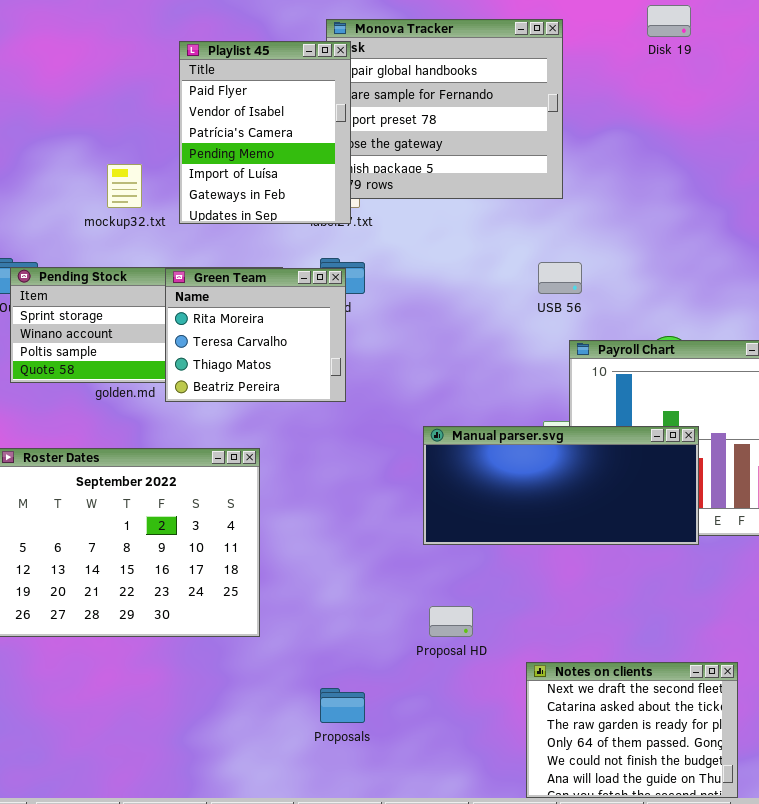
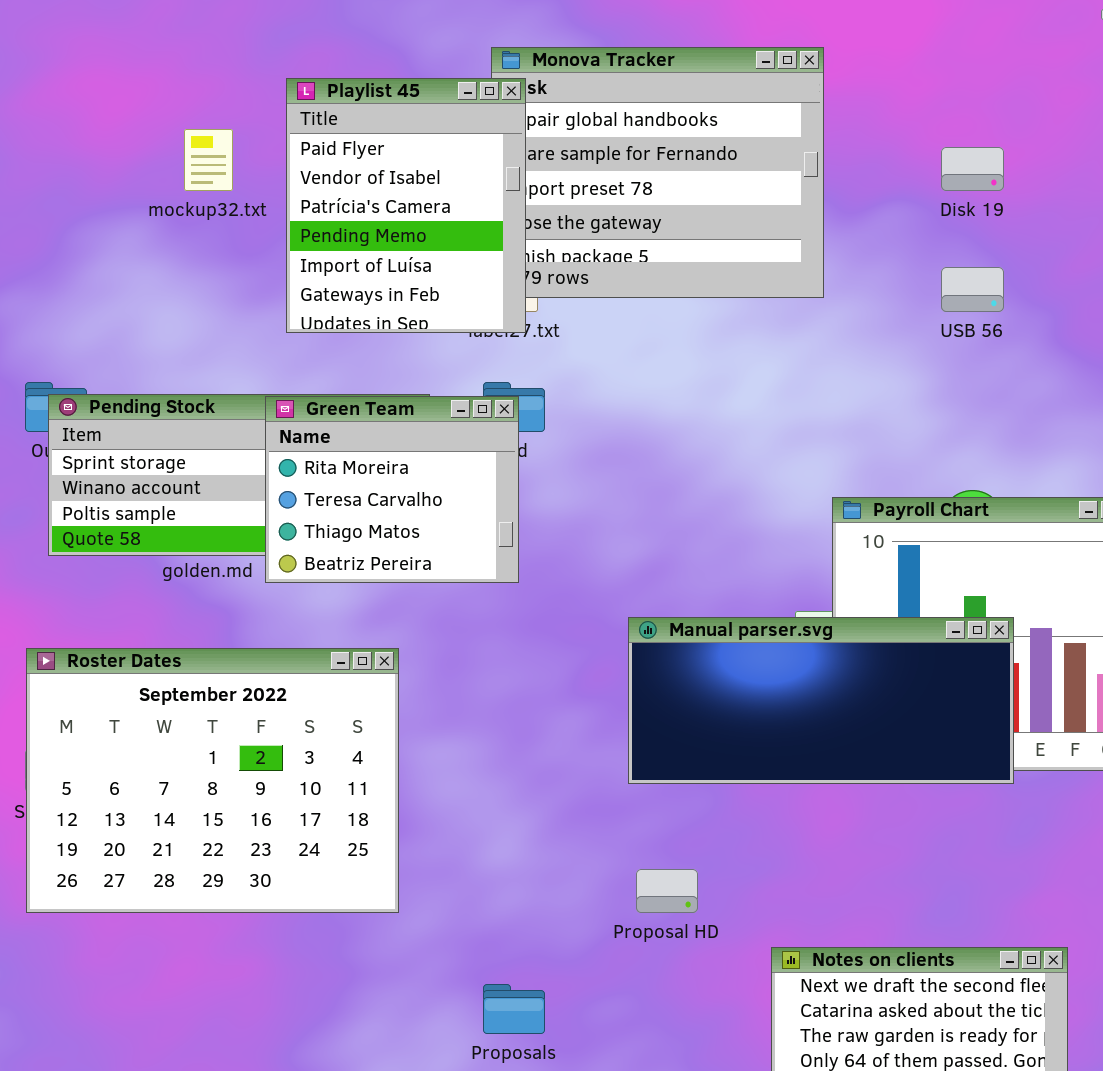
Disk 19: [647,5,691,37] -> [941,147,1004,191], moved
mockup32.txt: [107,164,142,208] -> [184,129,233,191], moved
USB 56: [538,262,582,294] -> [941,267,1004,312], moved

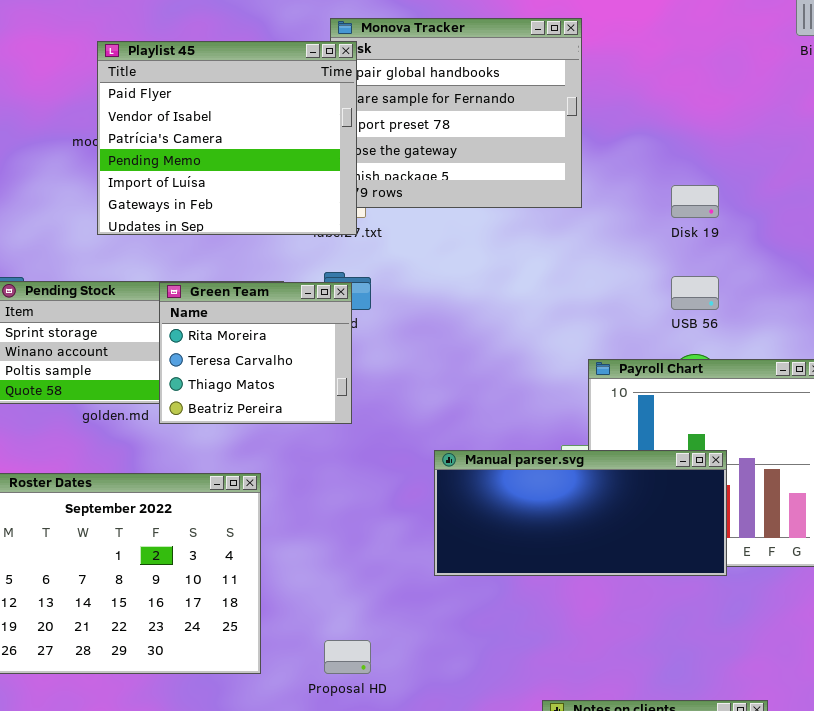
Playlist 45: [286,78,526,333] -> [97,41,357,235], resized
Disk 19: [941,147,1004,191] -> [671,185,719,218], moved
USB 56: [941,267,1004,312] -> [671,276,719,310], moved
Proposal HD: [636,869,698,913] -> [324,640,371,674], moved

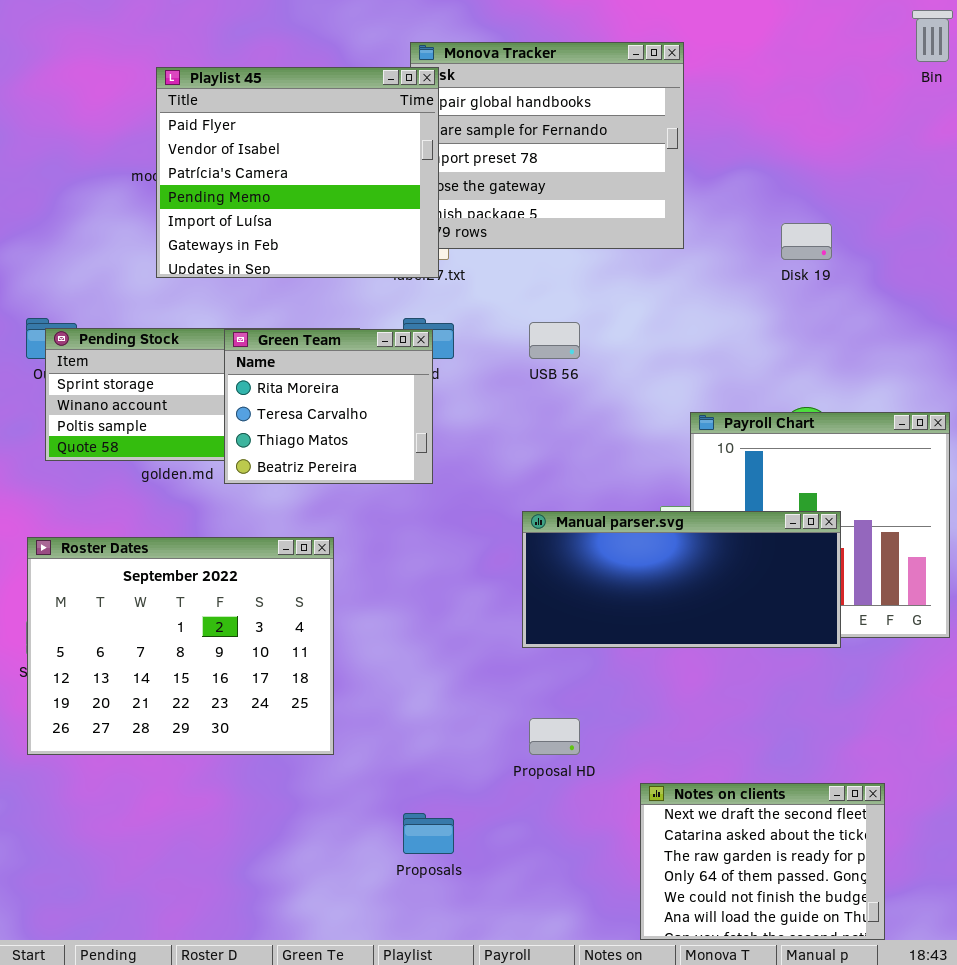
USB 56: [671,276,719,310] -> [529,322,580,359], moved
Proposal HD: [324,640,371,674] -> [529,718,580,755], moved

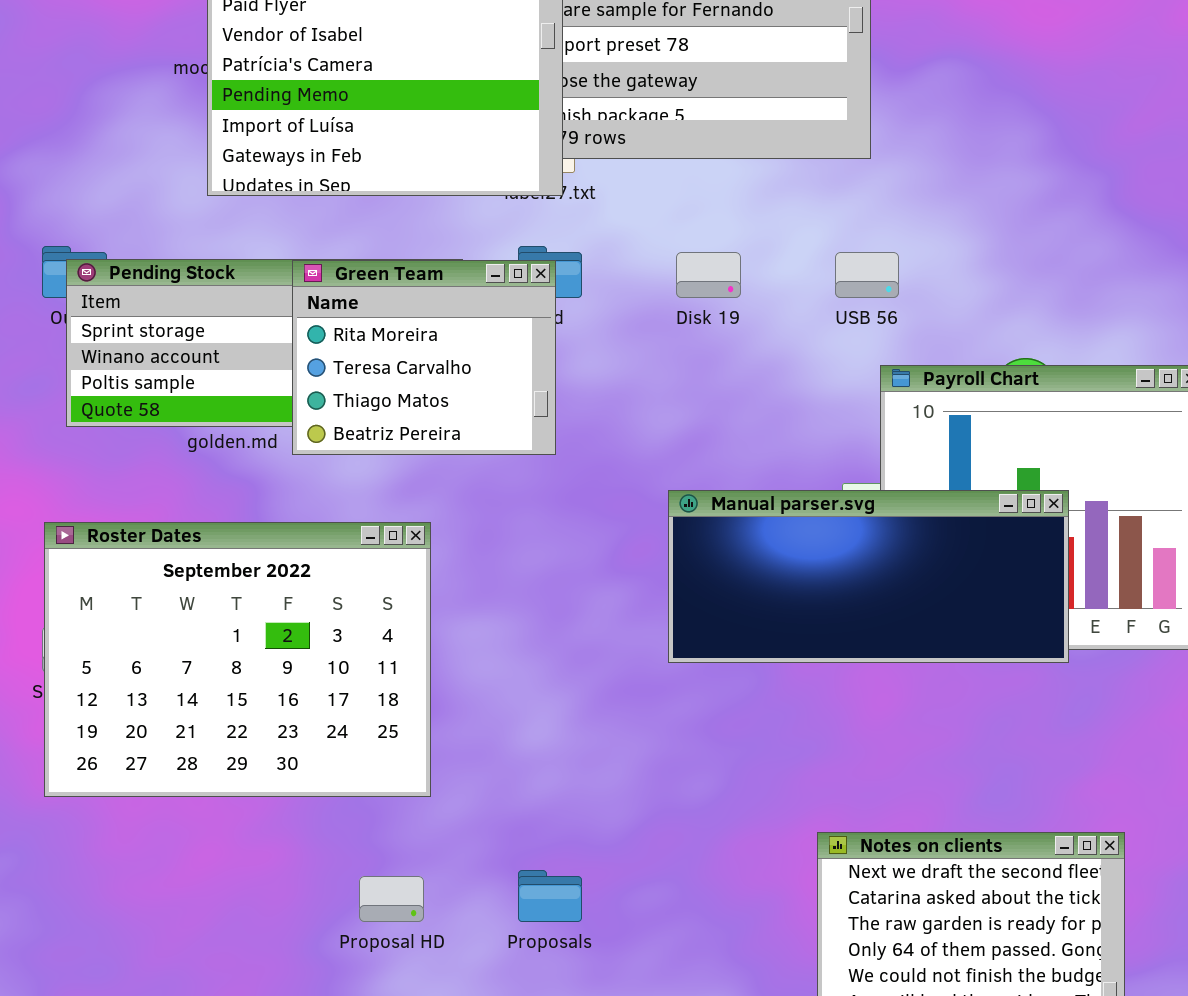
Disk 19: [781,223,832,260] -> [676,252,741,298], moved
USB 56: [529,322,580,359] -> [835,252,899,298], moved
Proposal HD: [529,718,580,755] -> [359,876,424,922], moved

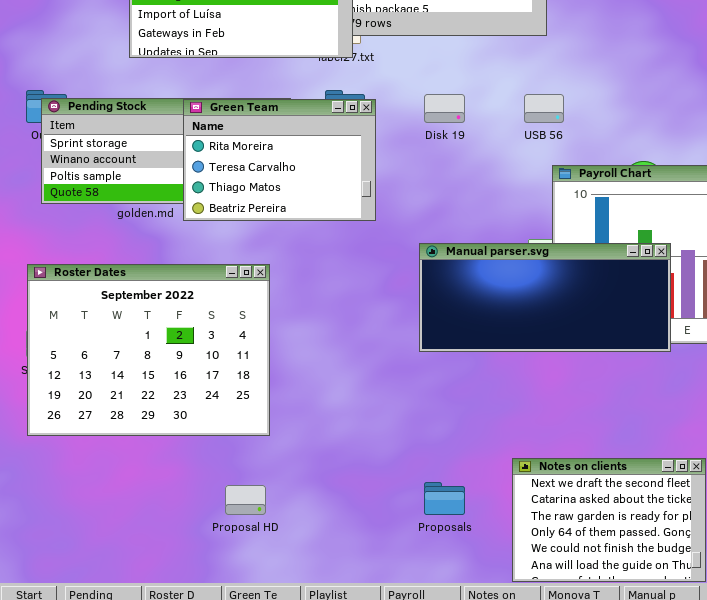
Green Team: [292,260,556,455] -> [183,99,376,221], resized
Proposals: [518,870,582,922] -> [424,482,465,515], moved

